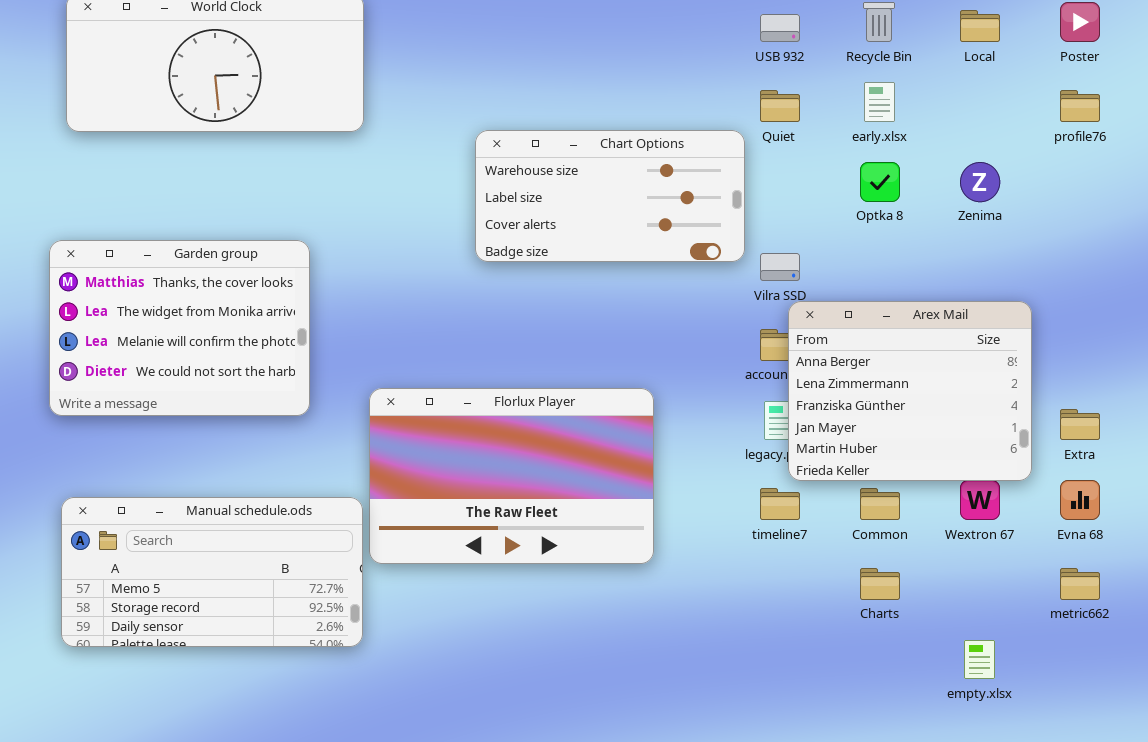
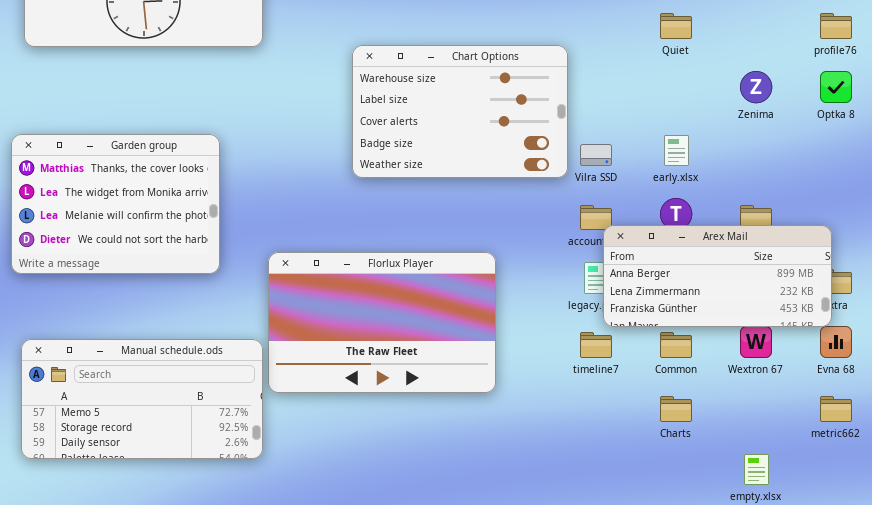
early.xlsx: [864,82,895,122] -> [664,135,689,166], moved
Quiet: [760,90,800,122] -> [660,13,692,39], moved
Chart Options: [475,130,745,262] -> [352,45,568,178], resized
Optka 8: [860,162,900,202] -> [820,71,852,103], moved
Arex Mail: [788,301,1032,481] -> [603,225,832,327], resized

